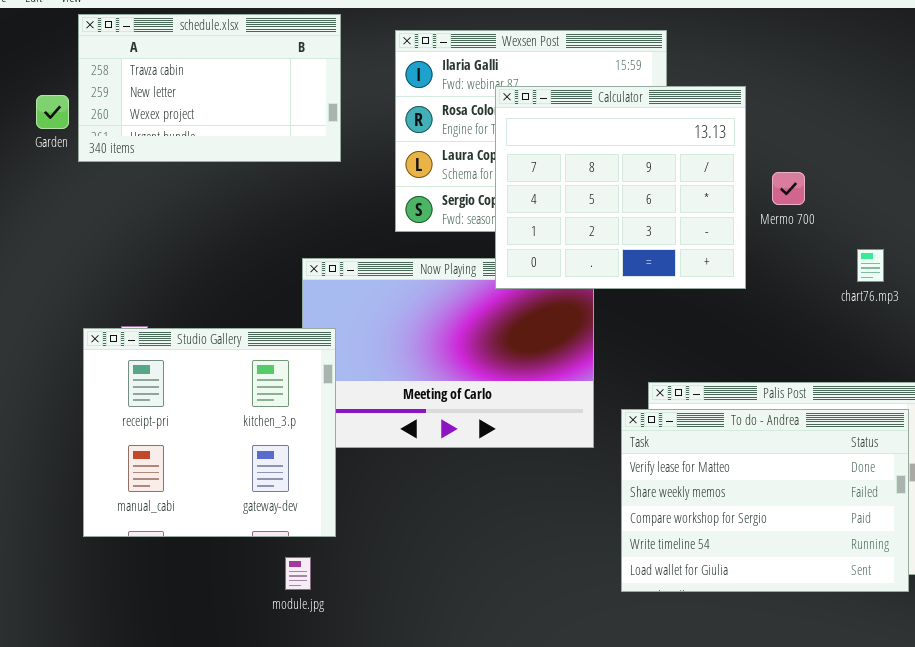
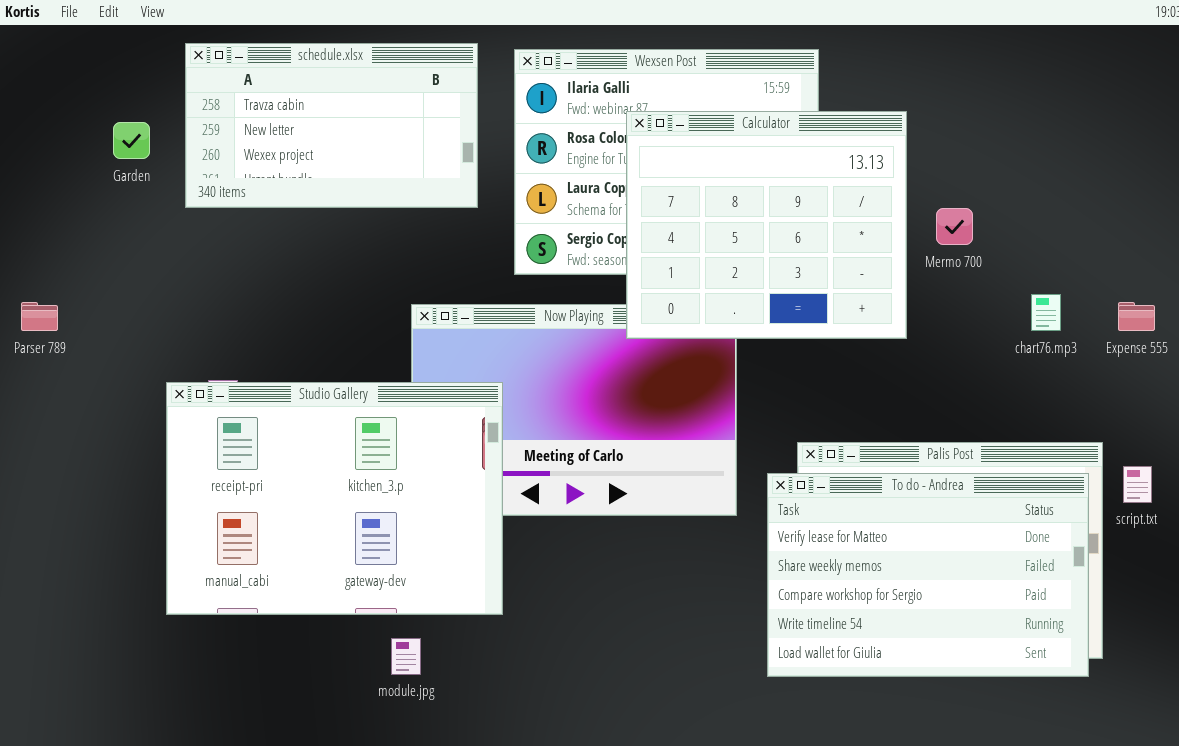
schedule.xlsx: [78,14,341,162] -> [185,43,478,208], moved
Studio Gallery: [83,328,336,537] -> [166,382,503,615], resized

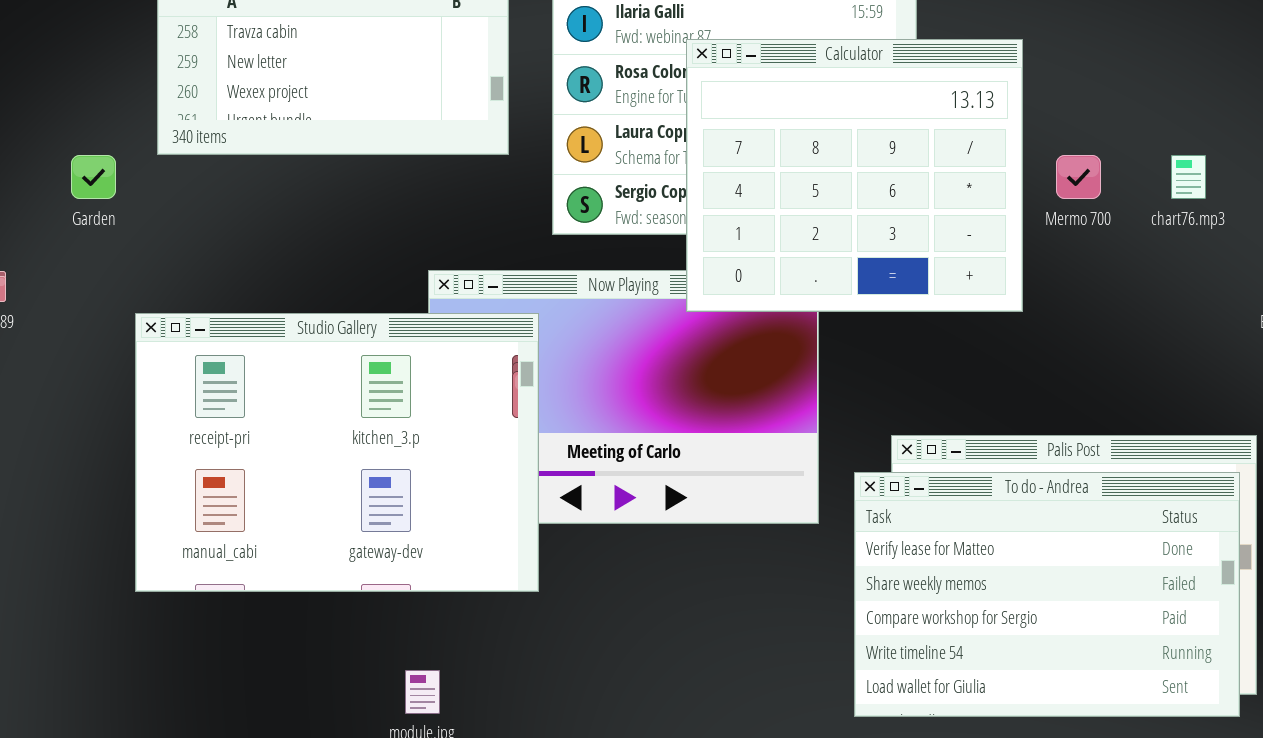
Garden: [113,122,150,159] -> [71,155,116,199], moved
chart76.mp3: [1031,294,1061,331] -> [1171,155,1206,199], moved
Studio Gallery: [166,382,503,615] -> [135,313,539,592], moved

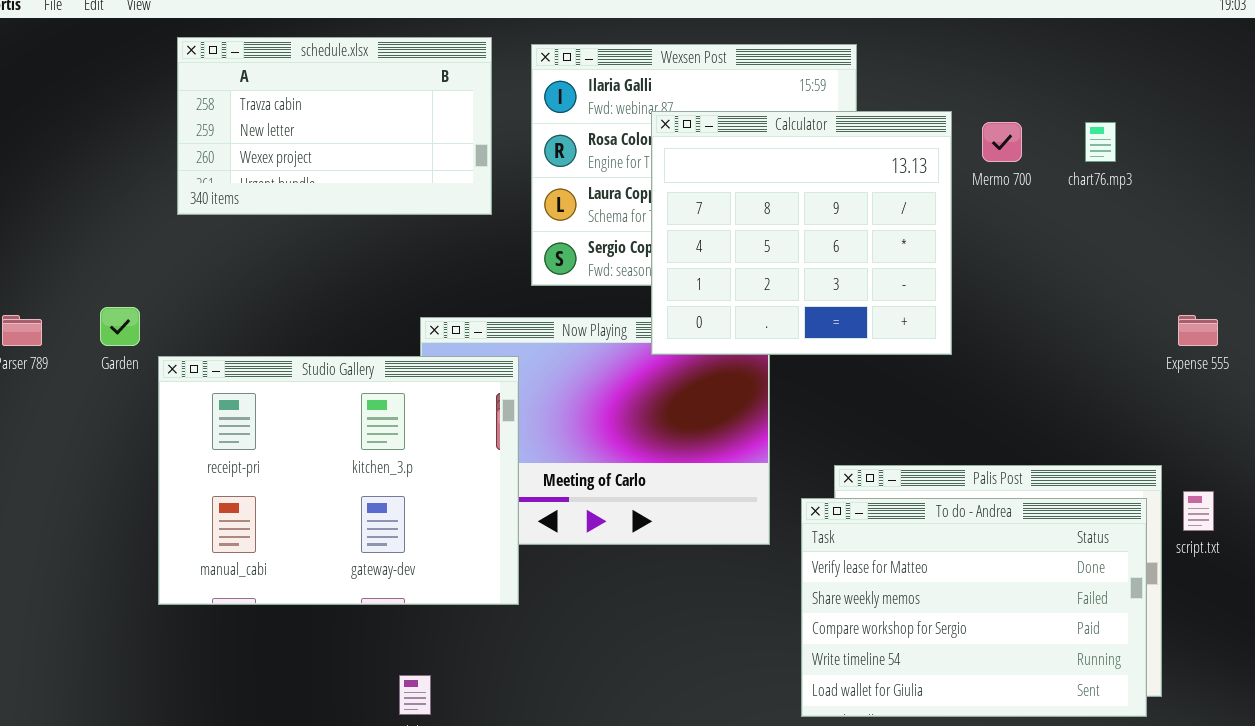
Garden: [71,155,116,199] -> [100,307,140,346], moved
Mermo 700: [1056,155,1101,199] -> [982,122,1022,162], moved
chart76.mp3: [1171,155,1206,199] -> [1085,122,1116,162], moved

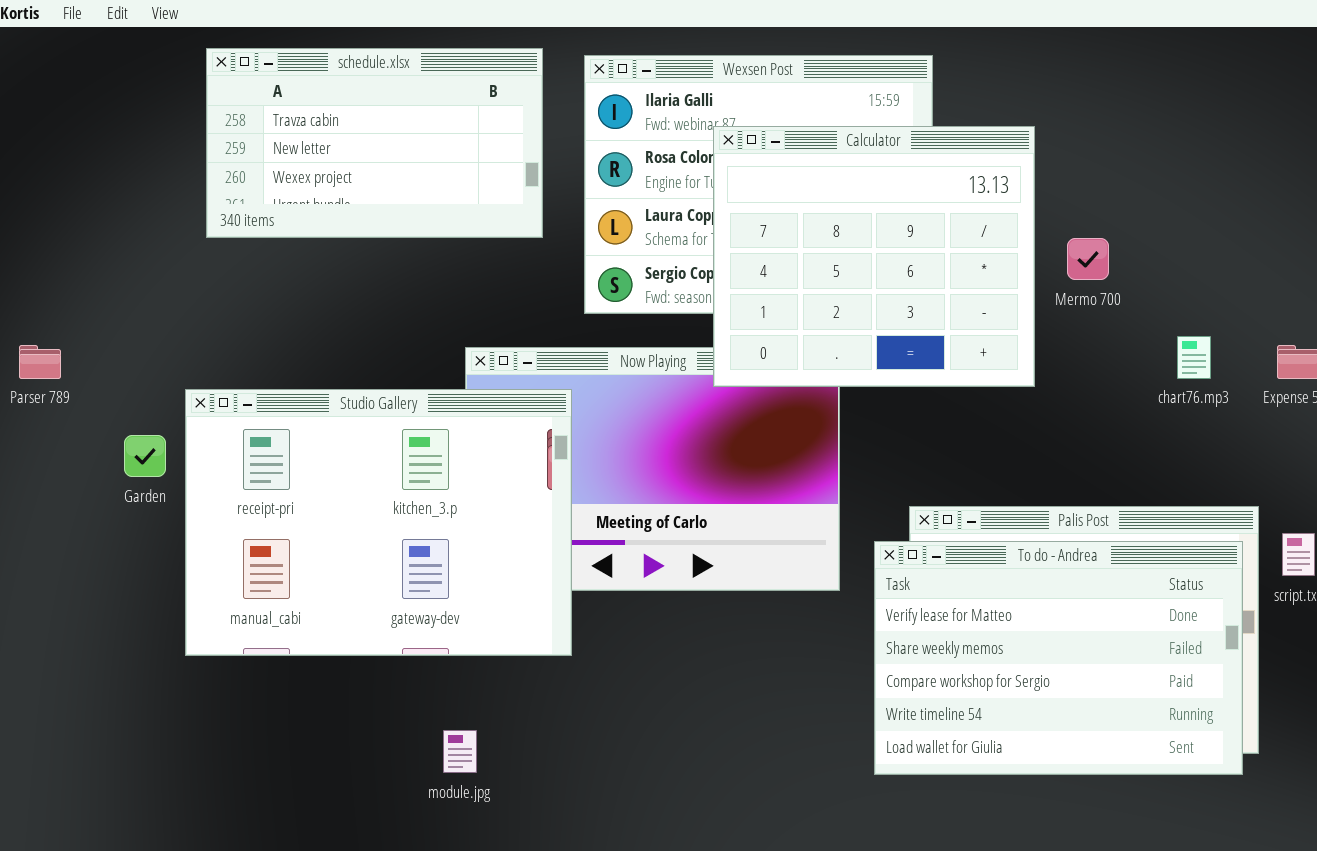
Mermo 700: [982,122,1022,162] -> [1067,238,1109,280], moved
chart76.mp3: [1085,122,1116,162] -> [1177,336,1211,379], moved
Garden: [100,307,140,346] -> [124,435,166,477], moved

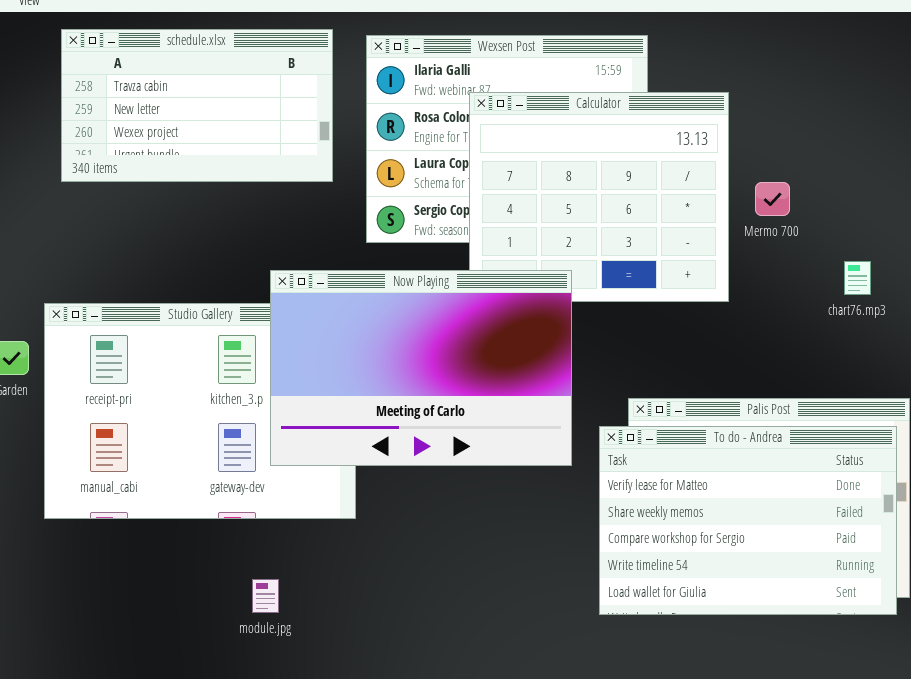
Now Playing: [465,347,840,591] -> [270,270,572,466], raised

